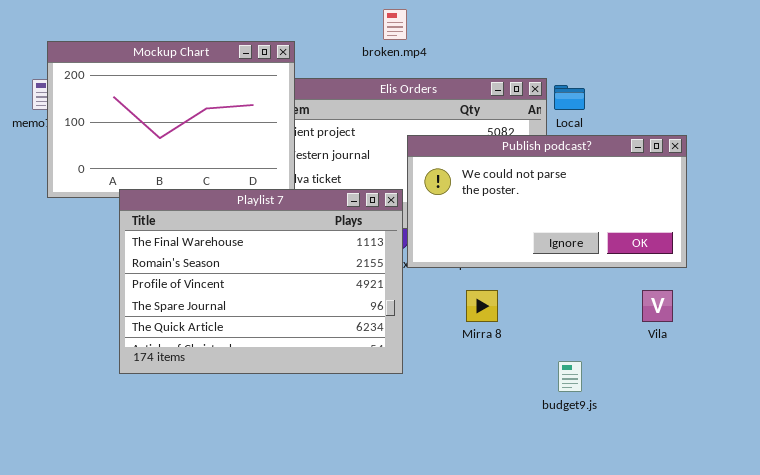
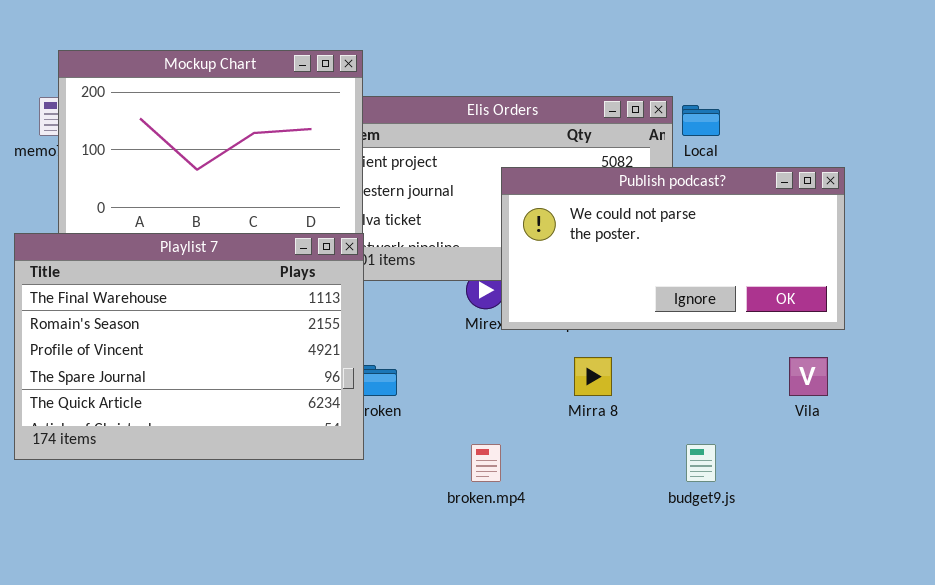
broken.mp4: [383,9,407,40] -> [471,444,501,482], moved
Playlist 7: [119,189,403,374] -> [14,233,364,460], moved

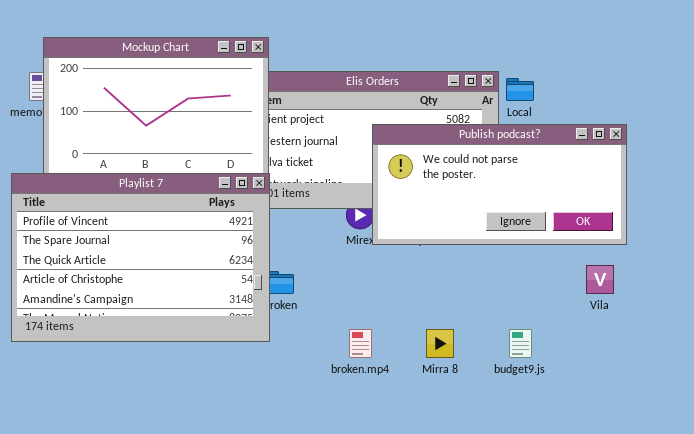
Playlist 7: [14,233,364,460] -> [11,173,270,342], scrolled down 2 rows
Mirra 8: [574,357,612,396] -> [426,329,454,358], moved

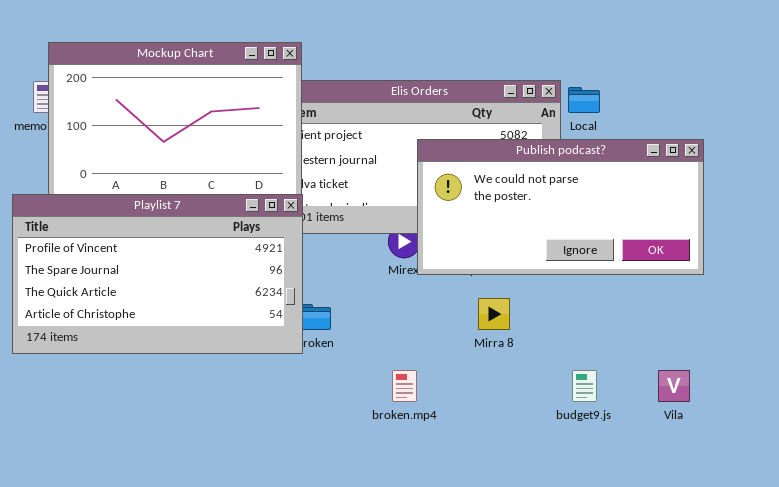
Playlist 7: [11,173,270,342] -> [12,194,303,354], resized
Vila: [586,265,614,294] -> [658,370,690,402], moved
Mirra 8: [426,329,454,358] -> [478,298,510,330], moved

